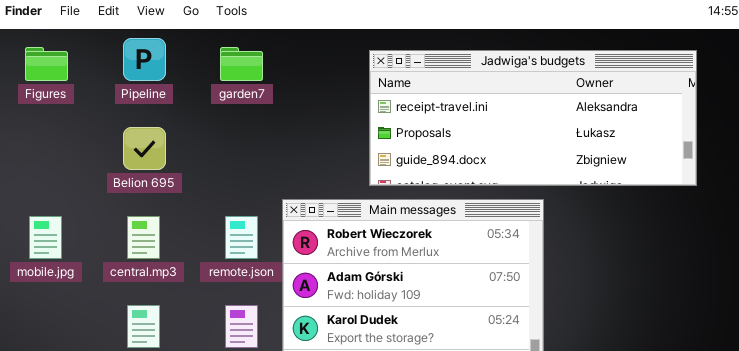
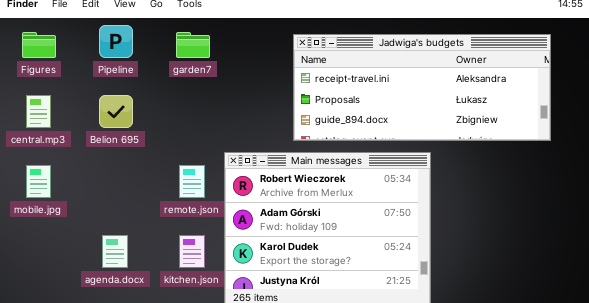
central.mp3: [127,216,160,259] -> [26,95,51,128], moved

